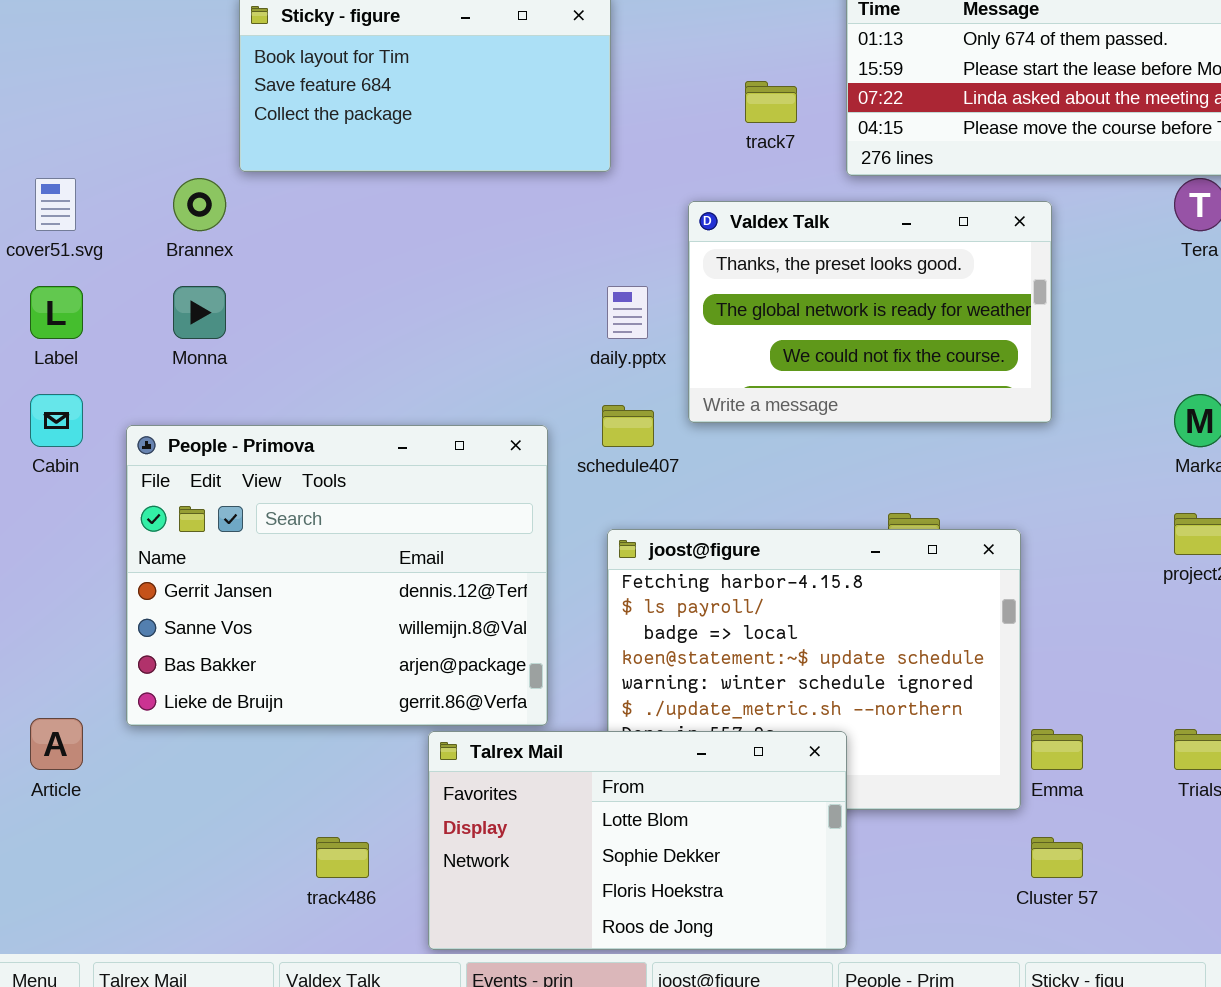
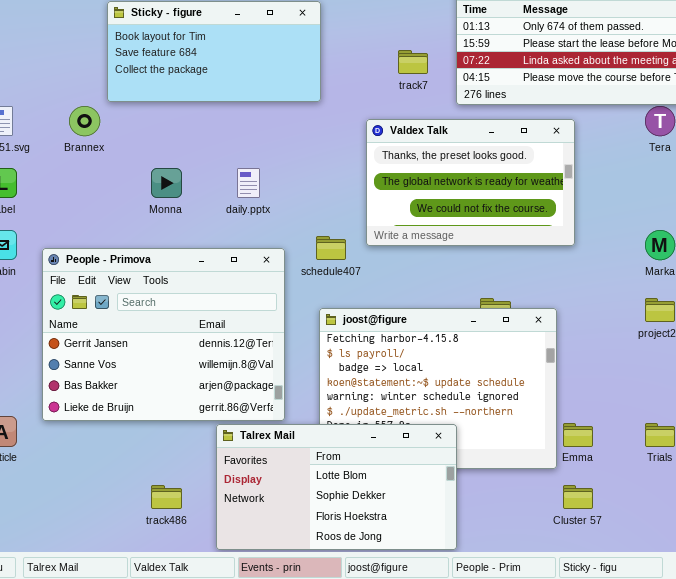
Monna: [173,286,226,339] -> [151,168,182,198], moved
daily.pptx: [607,286,648,339] -> [237,168,260,198], moved

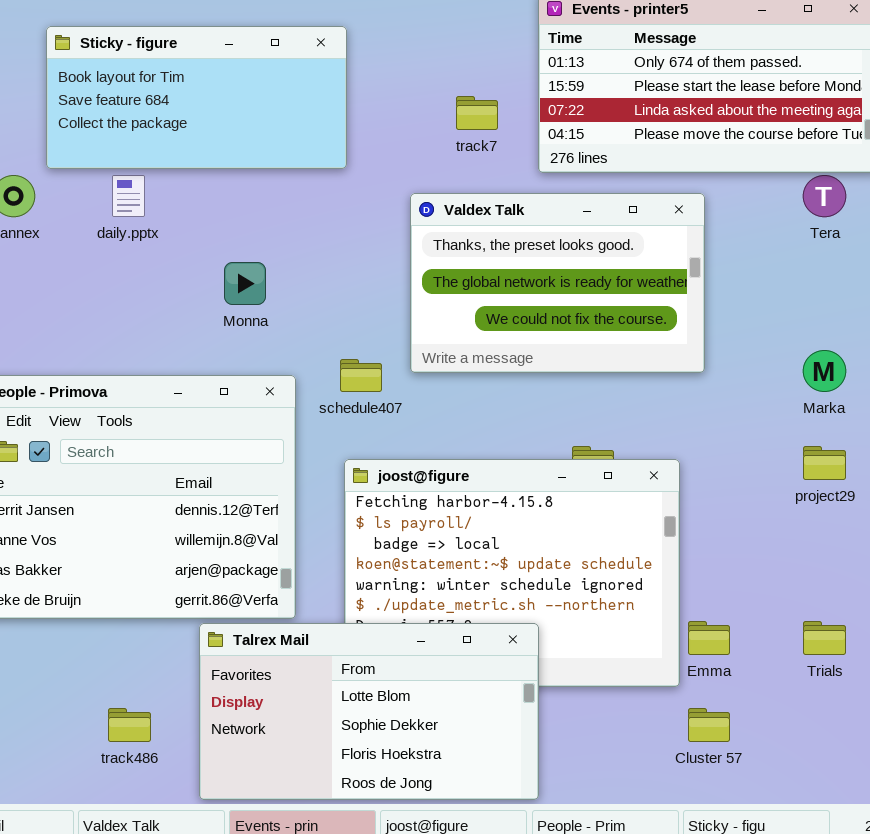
Monna: [151,168,182,198] -> [224,262,266,305], moved
daily.pptx: [237,168,260,198] -> [112,175,145,217], moved

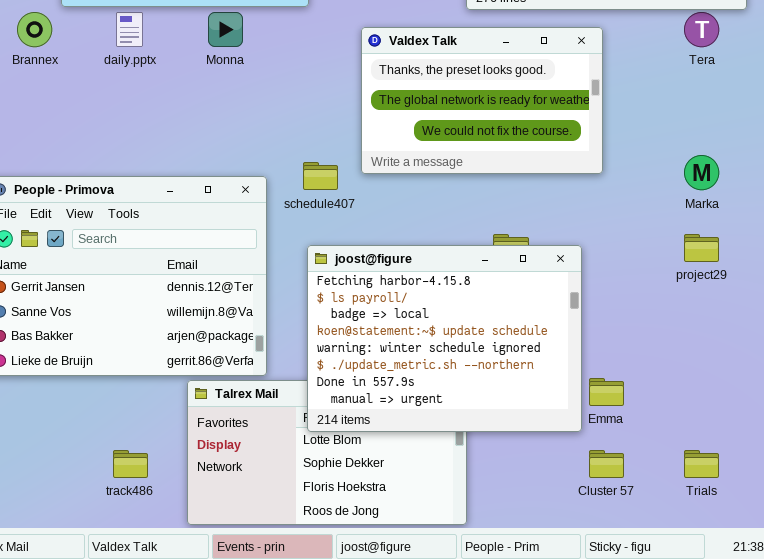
Monna: [224,262,266,305] -> [208,12,243,47], moved
joost@figure: [344,459,680,687] -> [307,245,582,432], raised
Trials: [803,621,846,655] -> [684,450,719,478], moved

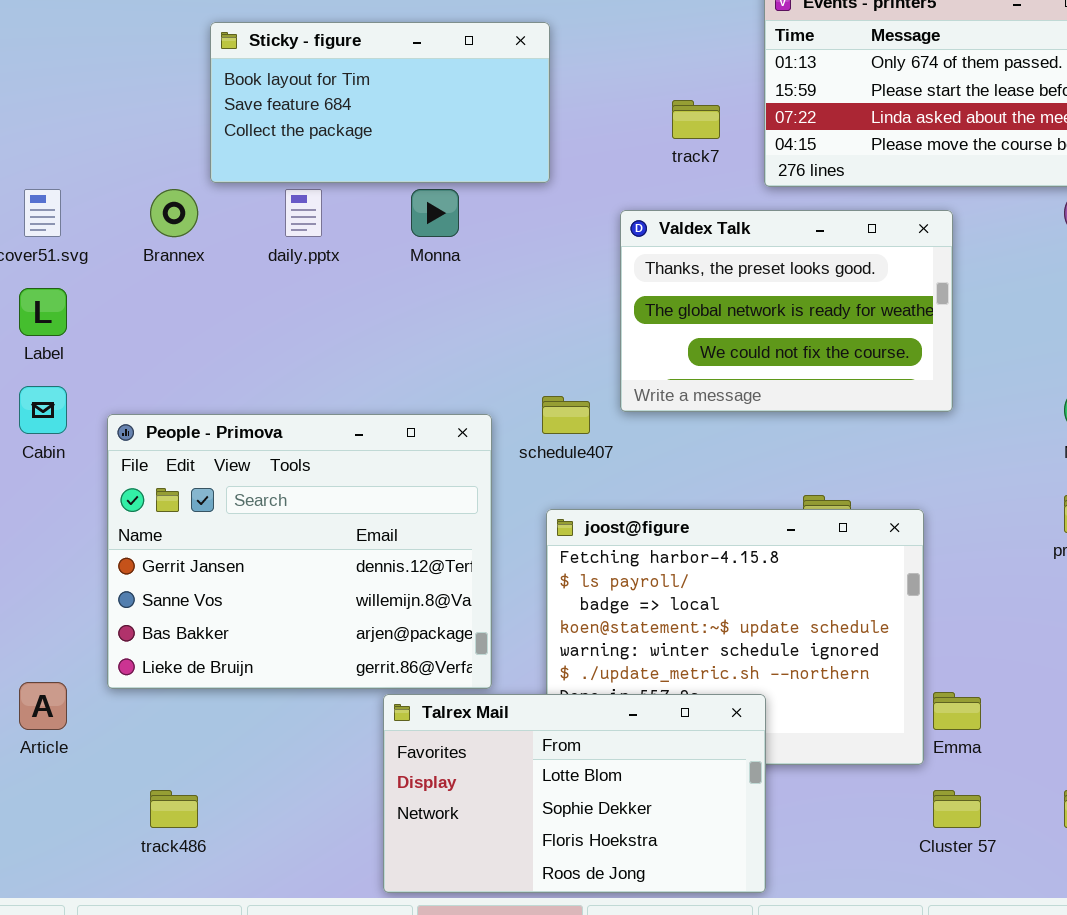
Talrex Mail: [187,380,467,525] -> [383,694,766,893], raised
track486: [113,450,148,478] -> [150,790,198,828], moved

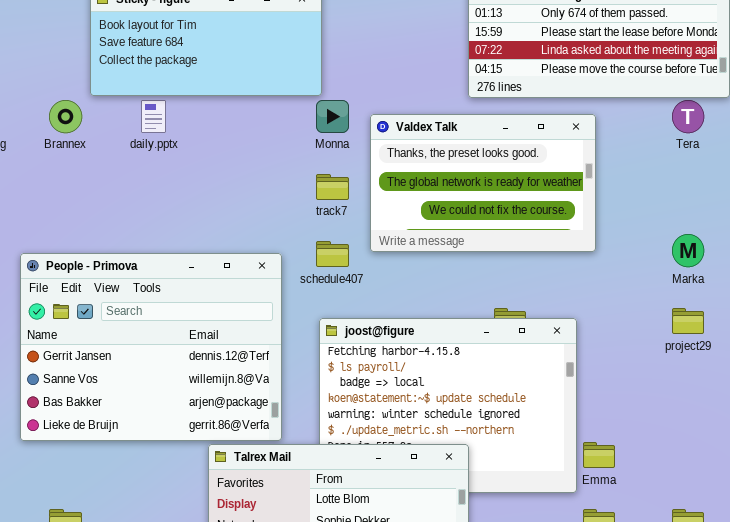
track7: [672,100,720,139] -> [316,174,349,200], moved
Monna: [411,189,459,237] -> [316,100,349,133], moved

